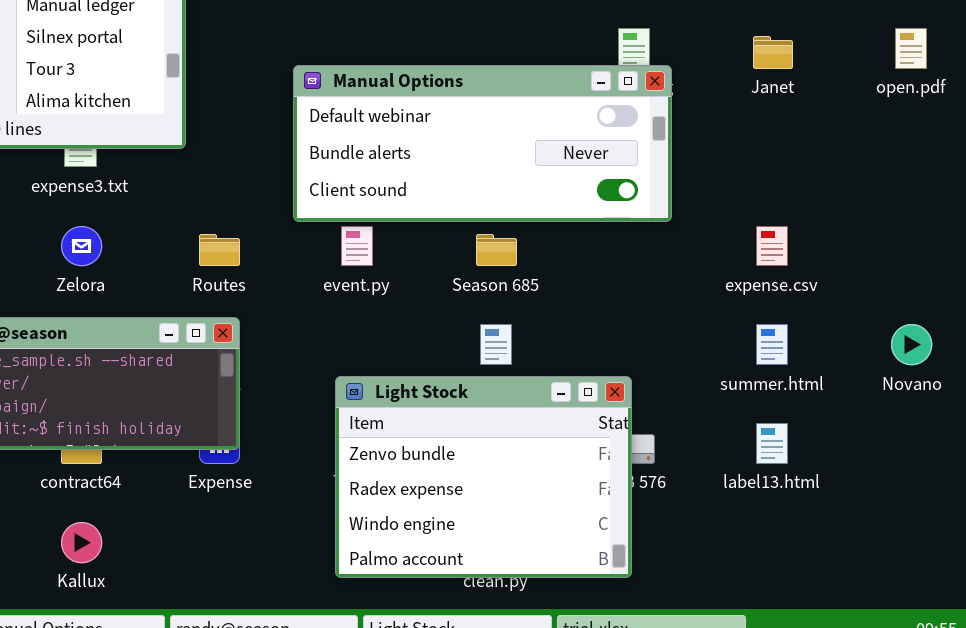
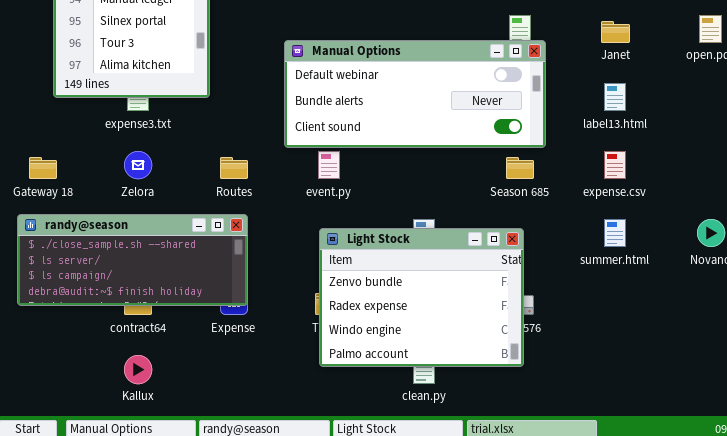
Season 685: [476,234,517,266] -> [506,157,534,179], moved
Light Stock: [335,376,632,578] -> [319,228,524,367], moved
label13.html: [756,423,788,464] -> [604,83,626,111], moved

